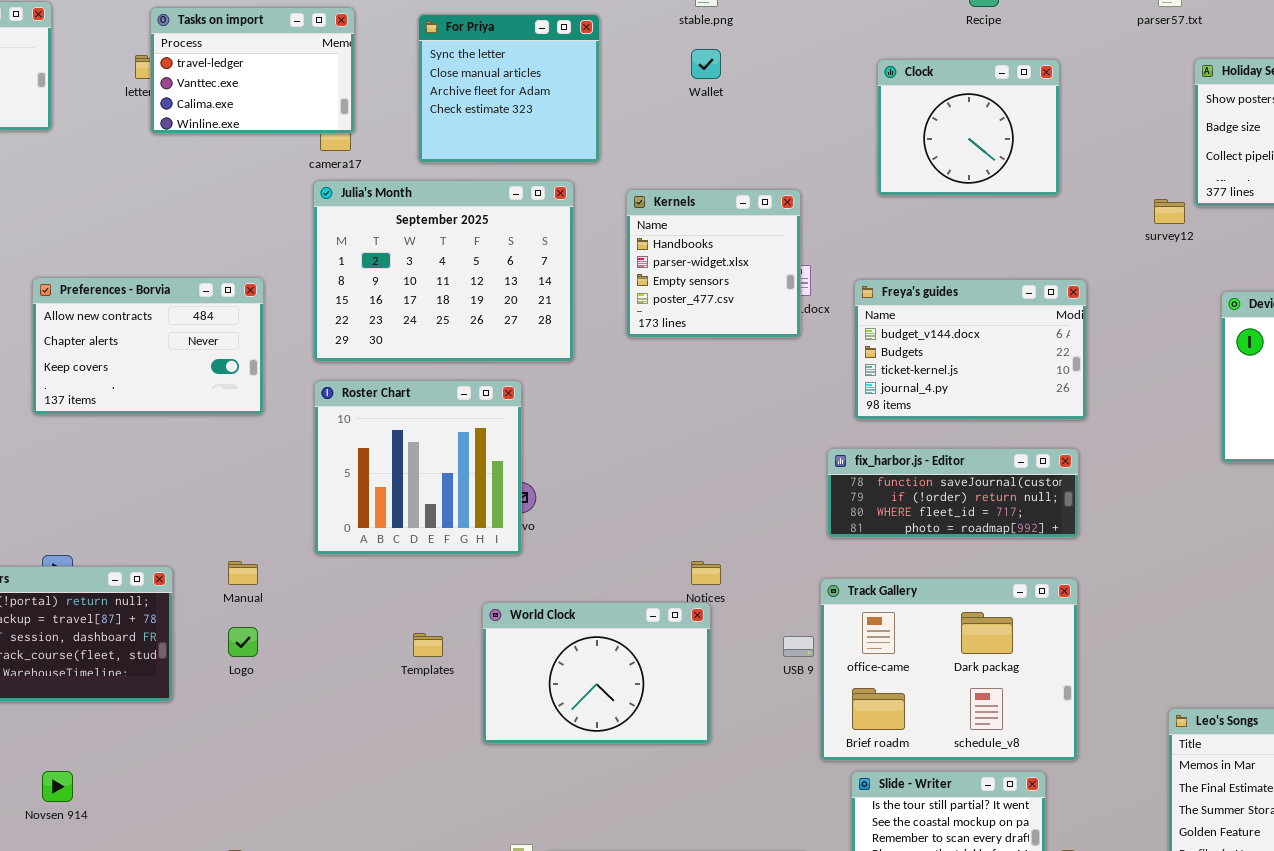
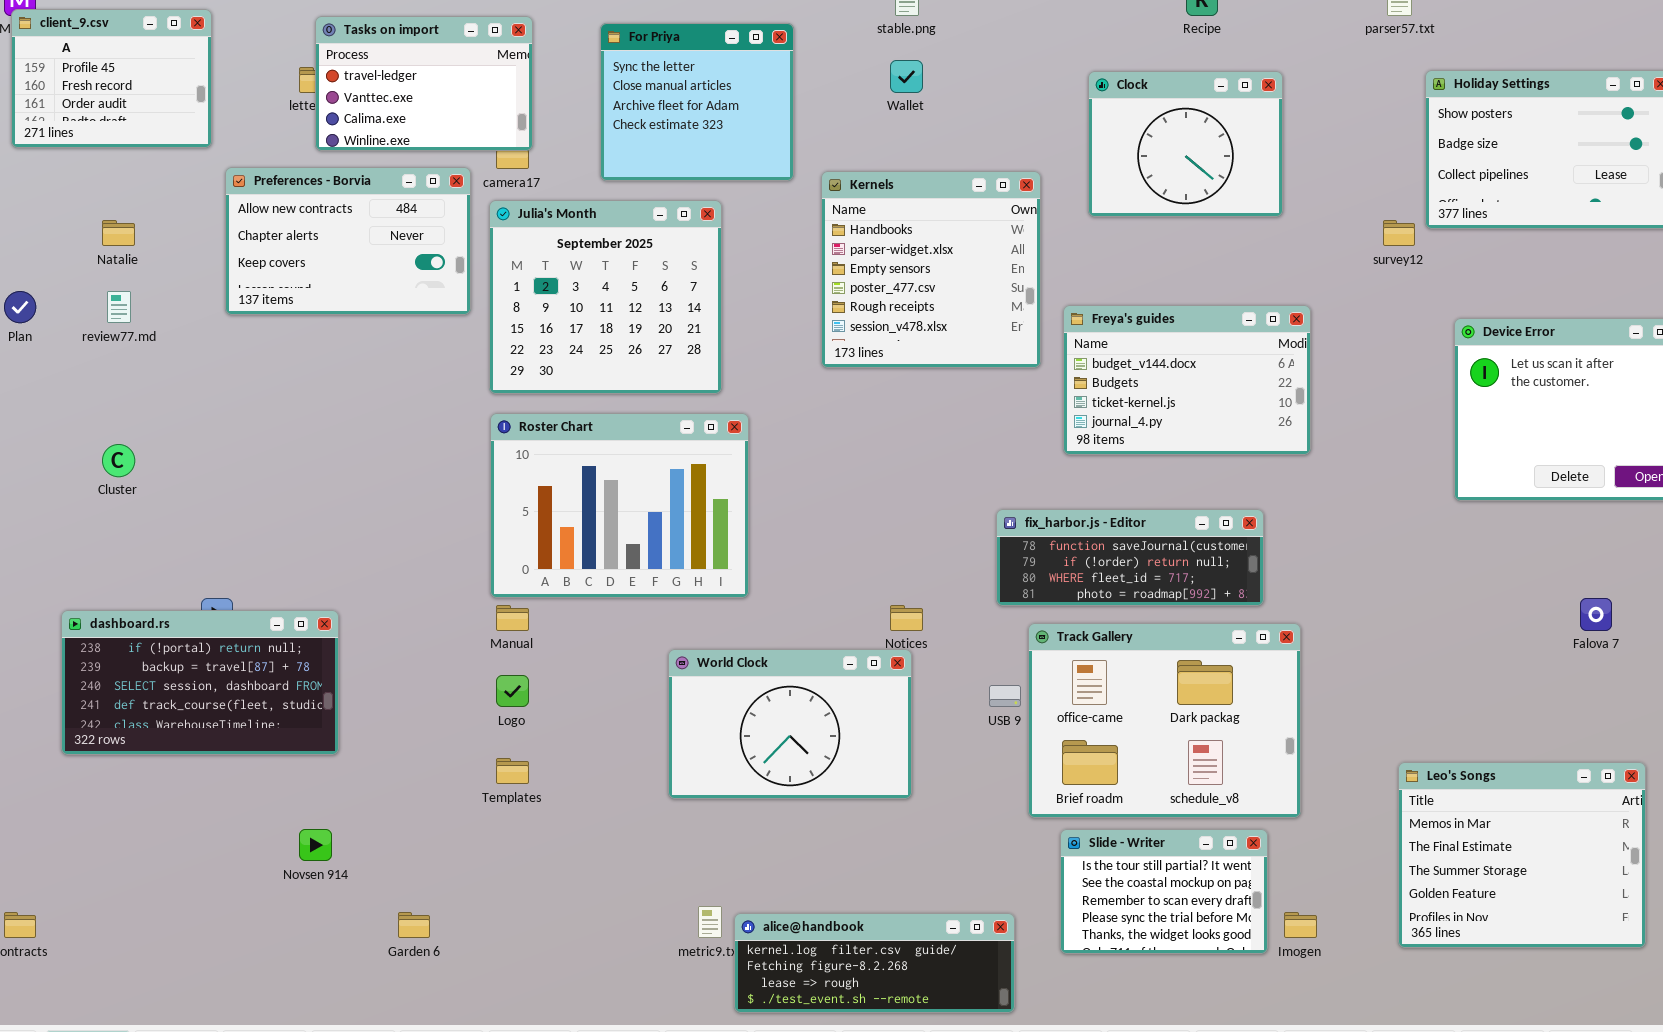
Julia's Month: [313,180,574,362] -> [489,200,722,394], resized
Kernels: [626,189,801,338] -> [821,171,1041,368], resized
Preferences - Borvia: [32,277,264,415] -> [225,167,471,315], moved
Roster Chart: [314,380,522,555] -> [490,413,749,598], resized
fix_harbor.js - Editor: [827,448,1079,538] -> [996,509,1264,606], moved
Manual: [228,561,258,585] -> [496,605,529,631], moved
Logo: [228,627,258,657] -> [496,675,529,707], moved
Templates: [413,633,443,657] -> [496,758,529,784], moved
Novsen 914: [42,771,73,802] -> [299,829,332,861], moved

